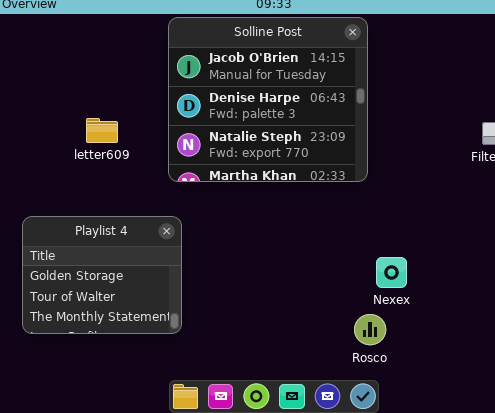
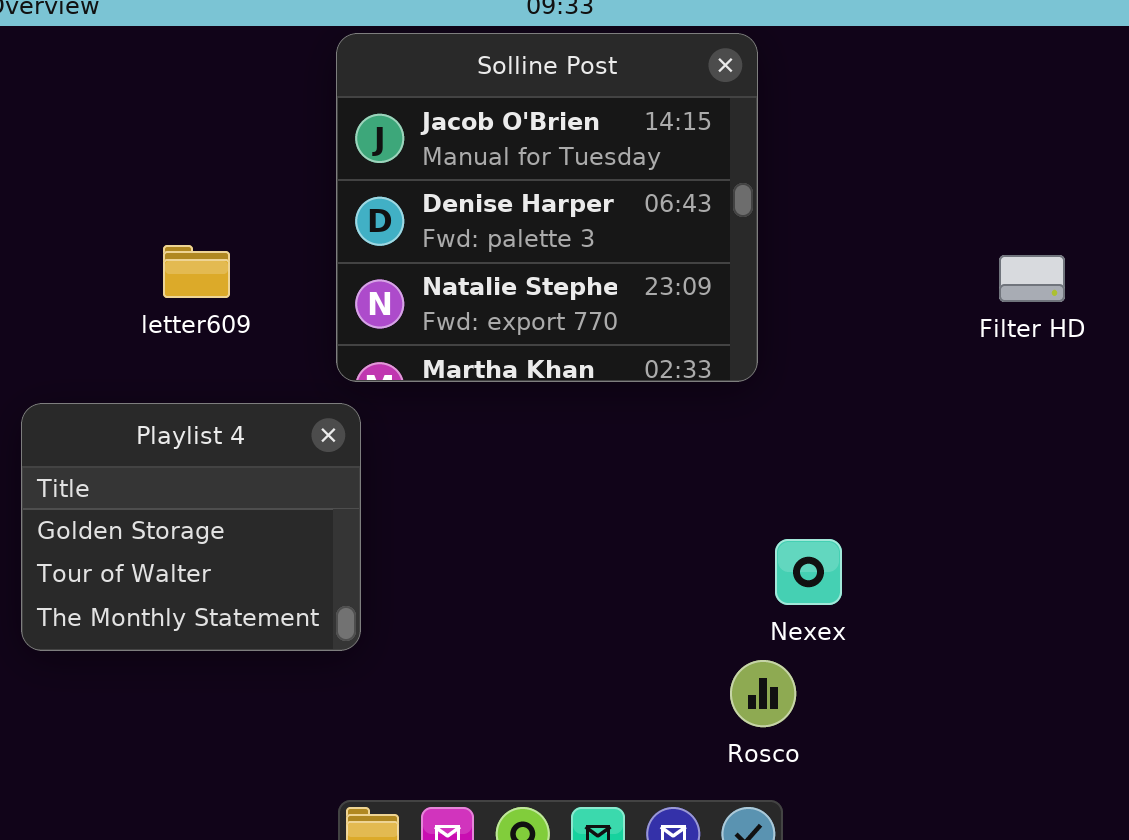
Playlist 4: [22,216,182,334] -> [21,403,361,651], moved

